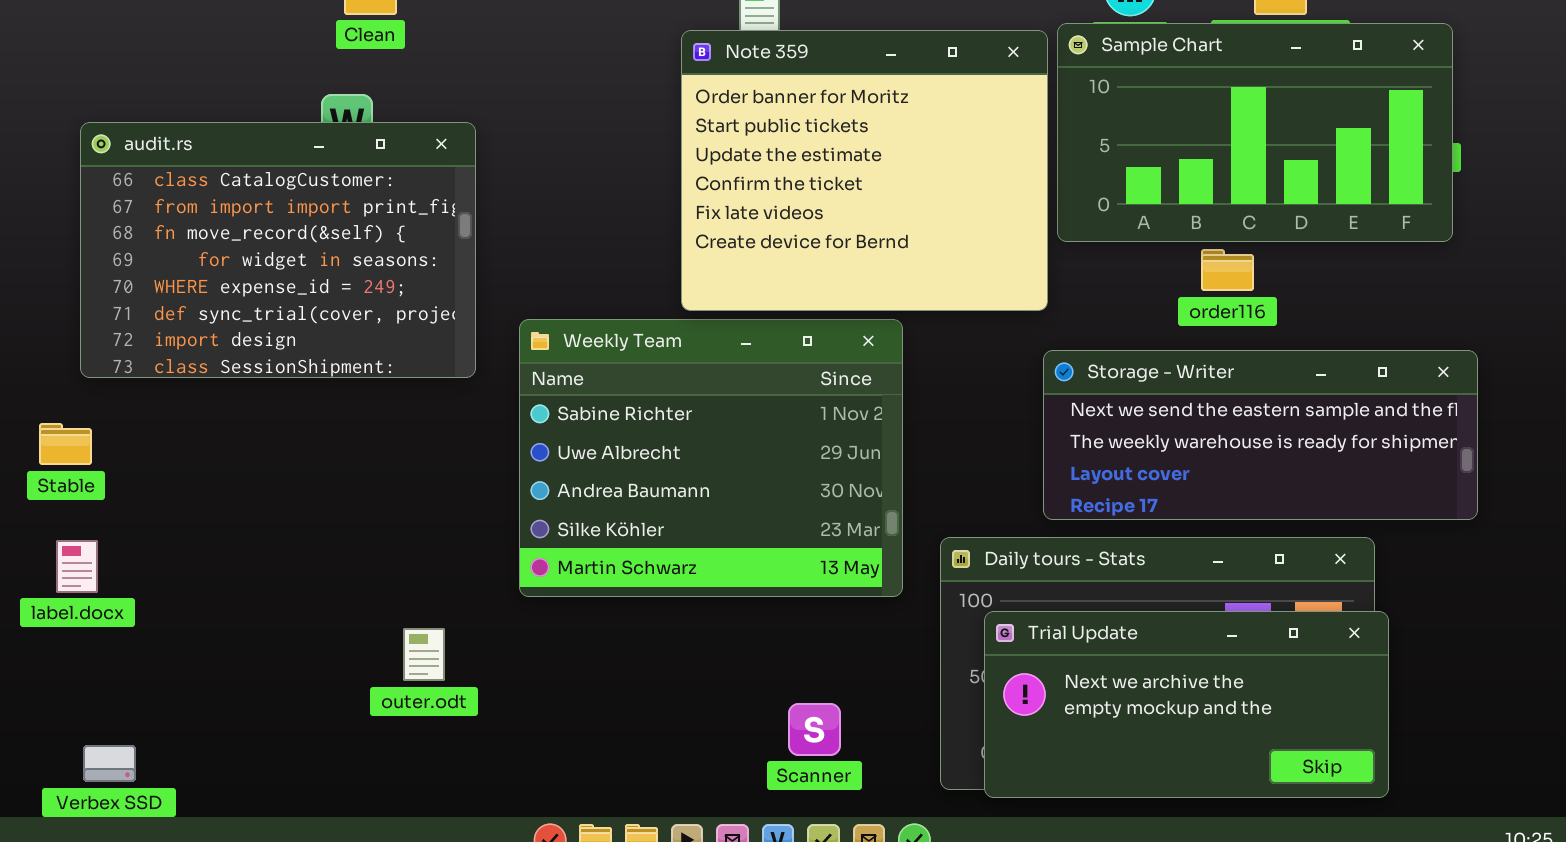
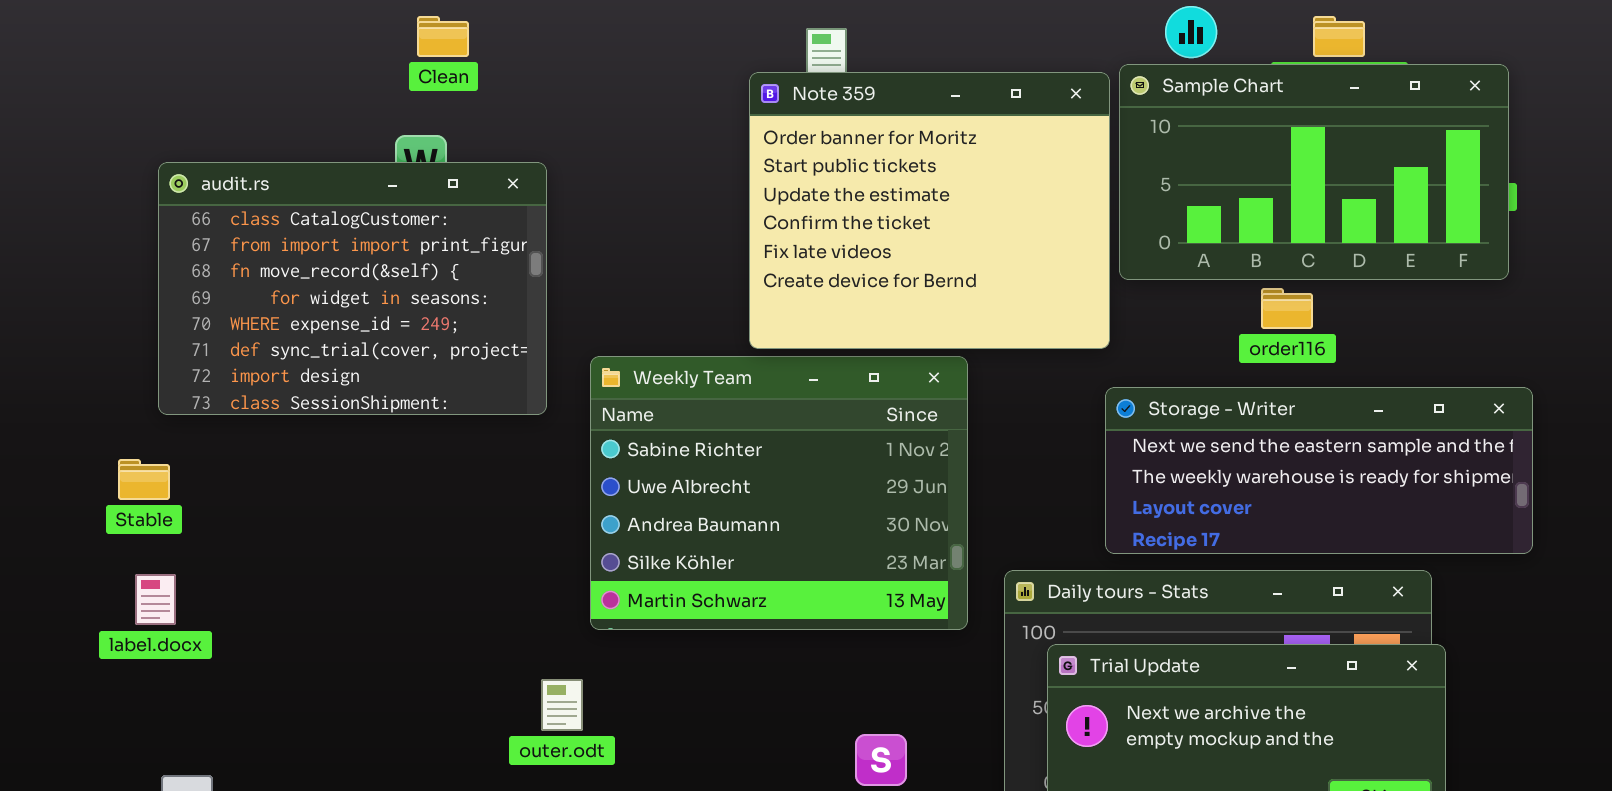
outer.odt: [403,628,445,681] -> [541,679,583,731], moved

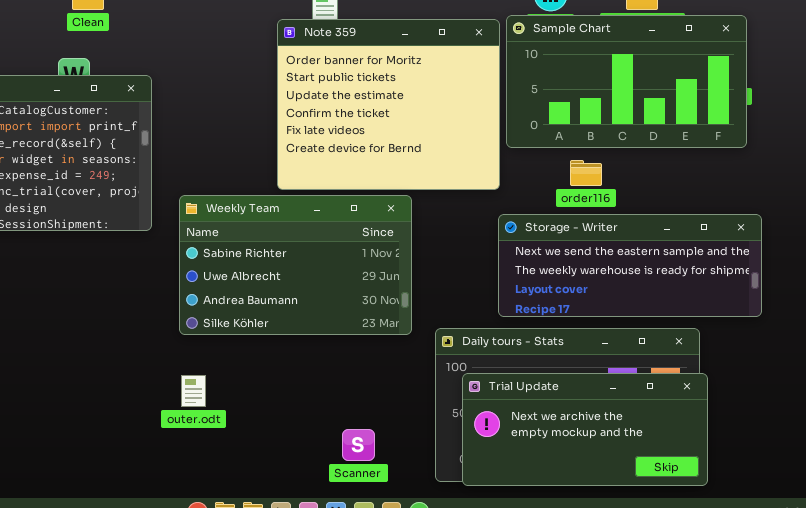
order116: [1261,288,1313,329] -> [570,160,602,186], moved
Weekly Team: [590,356,968,630] -> [179,195,412,335], resized
outer.odt: [541,679,583,731] -> [181,375,206,407], moved

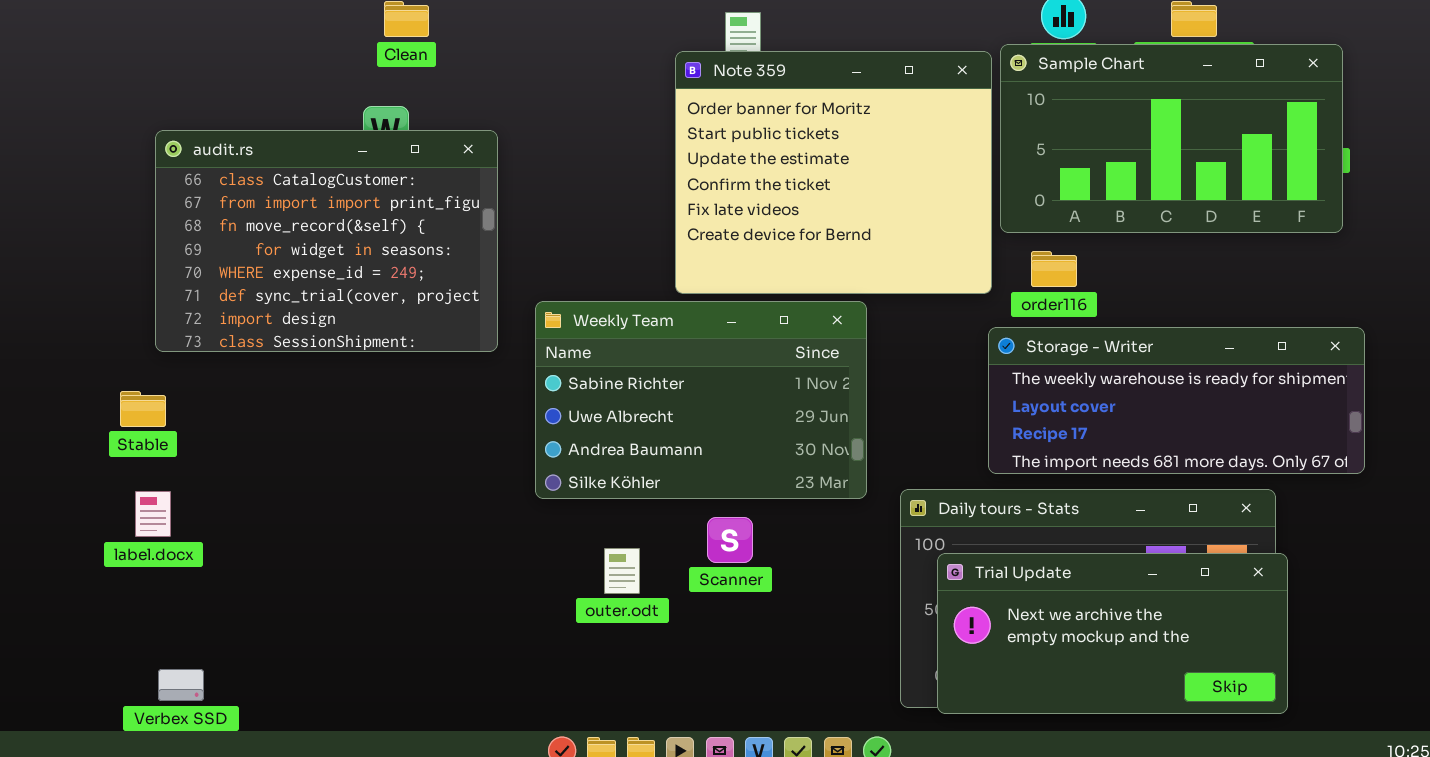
order116: [570,160,602,186] -> [1031,251,1077,287], moved
Storage - Writer: [498,214,762,317] -> [988,327,1365,474], scrolled down 1 row
outer.odt: [181,375,206,407] -> [604,548,640,594], moved
Scanner: [342,429,375,461] -> [707,517,753,563], moved

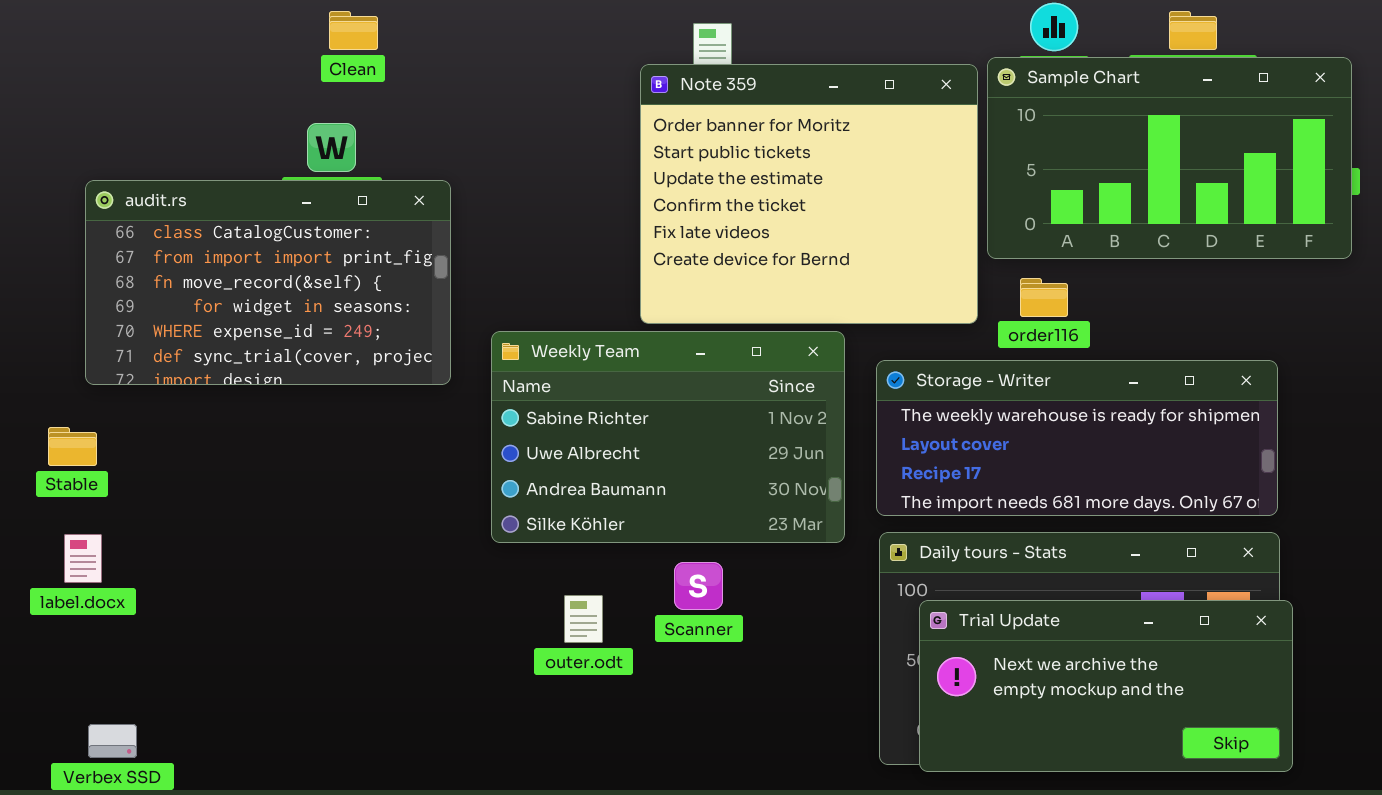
audit.rs: [155,130,498,352] -> [85,180,451,385], resized
Storage - Writer: [988,327,1365,474] -> [876,360,1278,516], moved

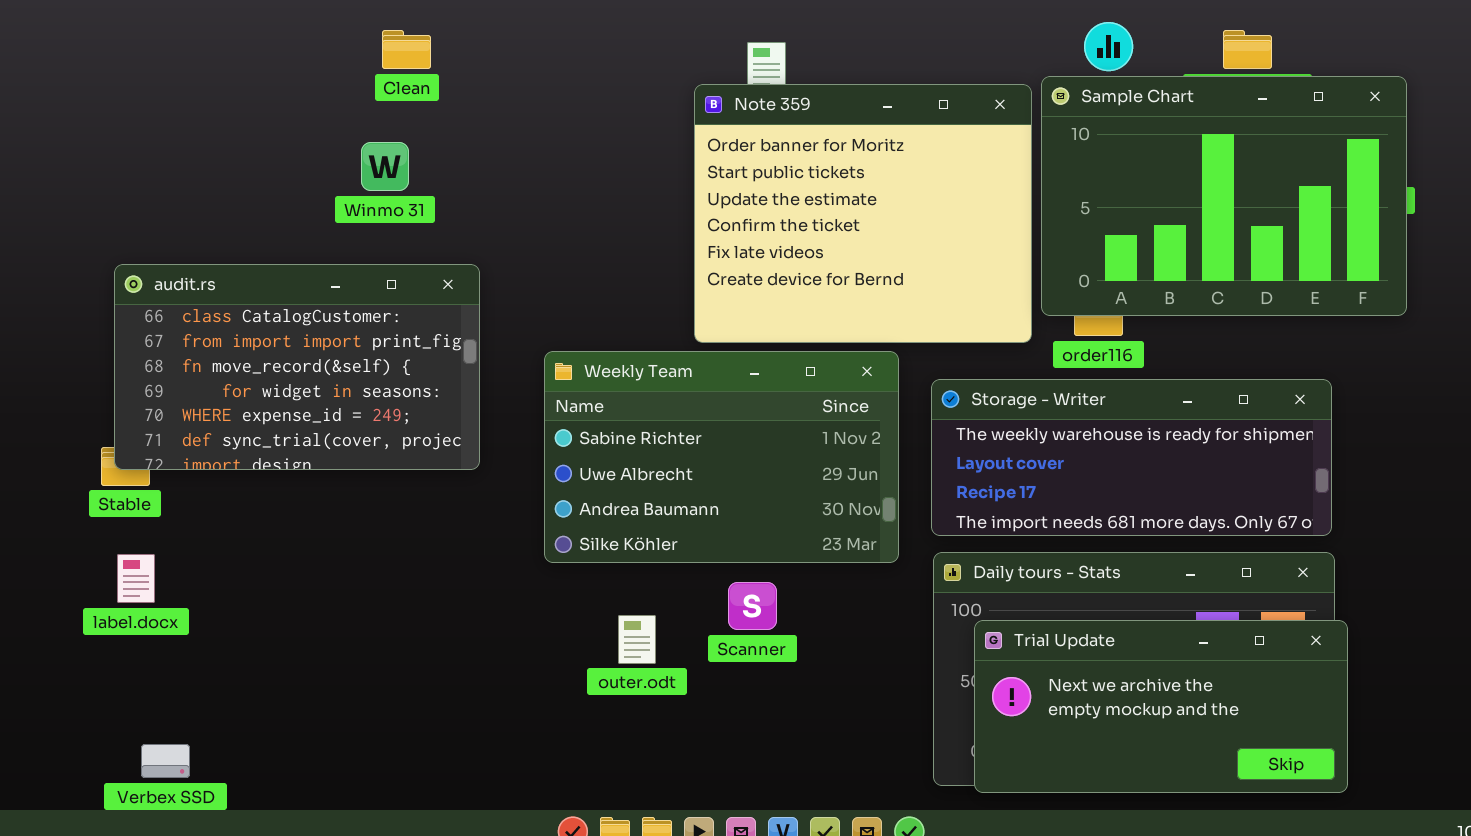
Sample Chart: [987,57,1352,259] -> [1041,76,1407,316], resized
audit.rs: [85,180,451,385] -> [114,264,480,470], moved

